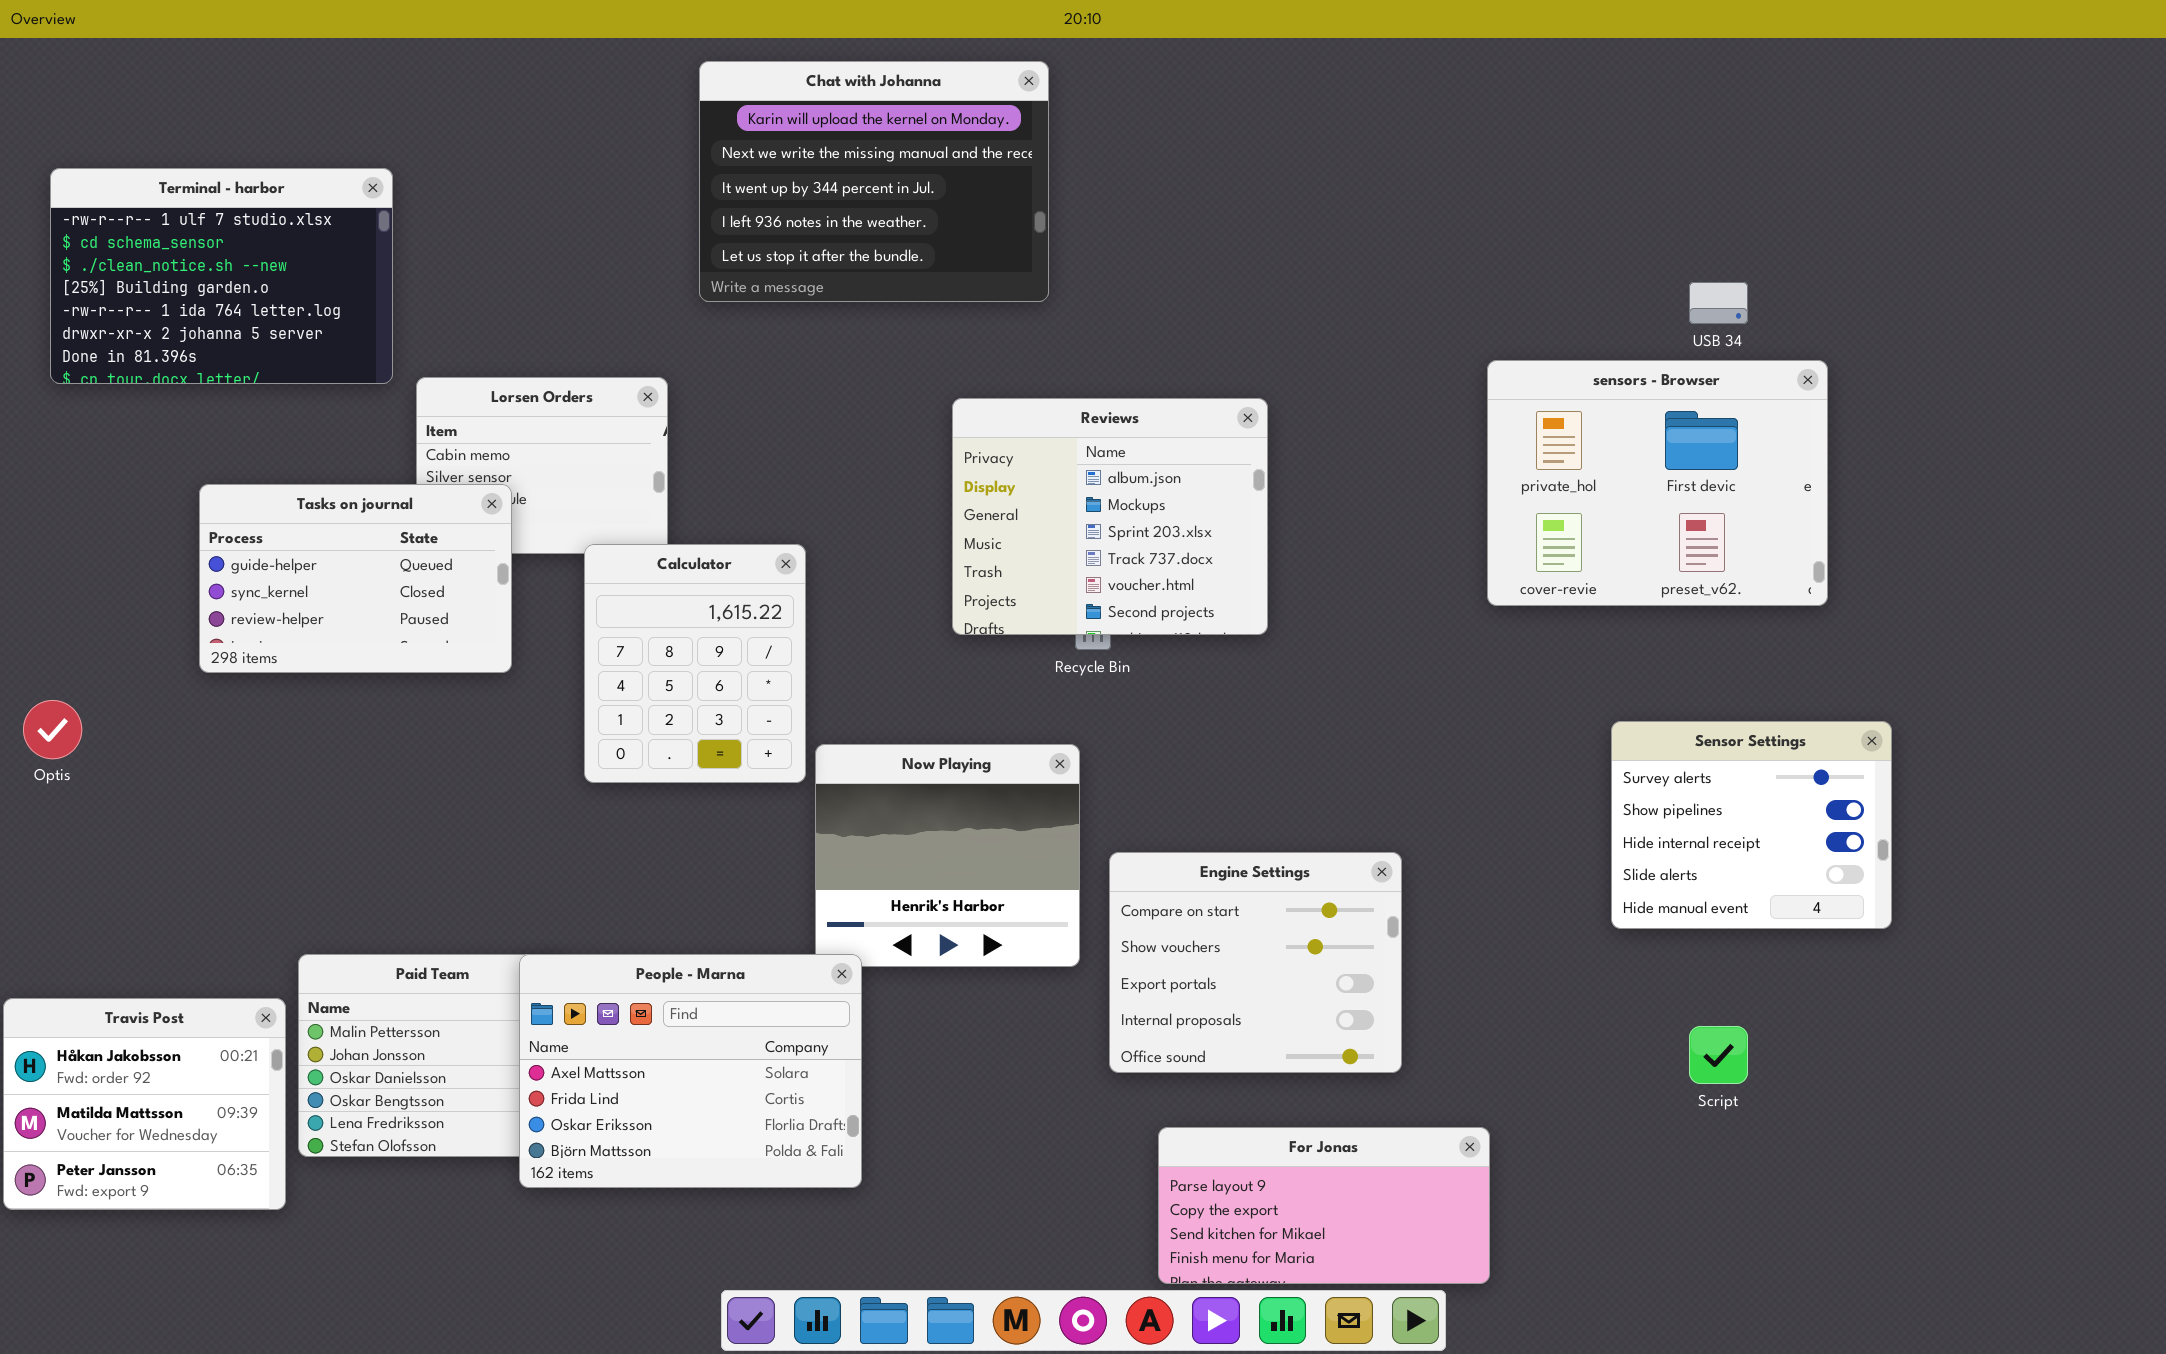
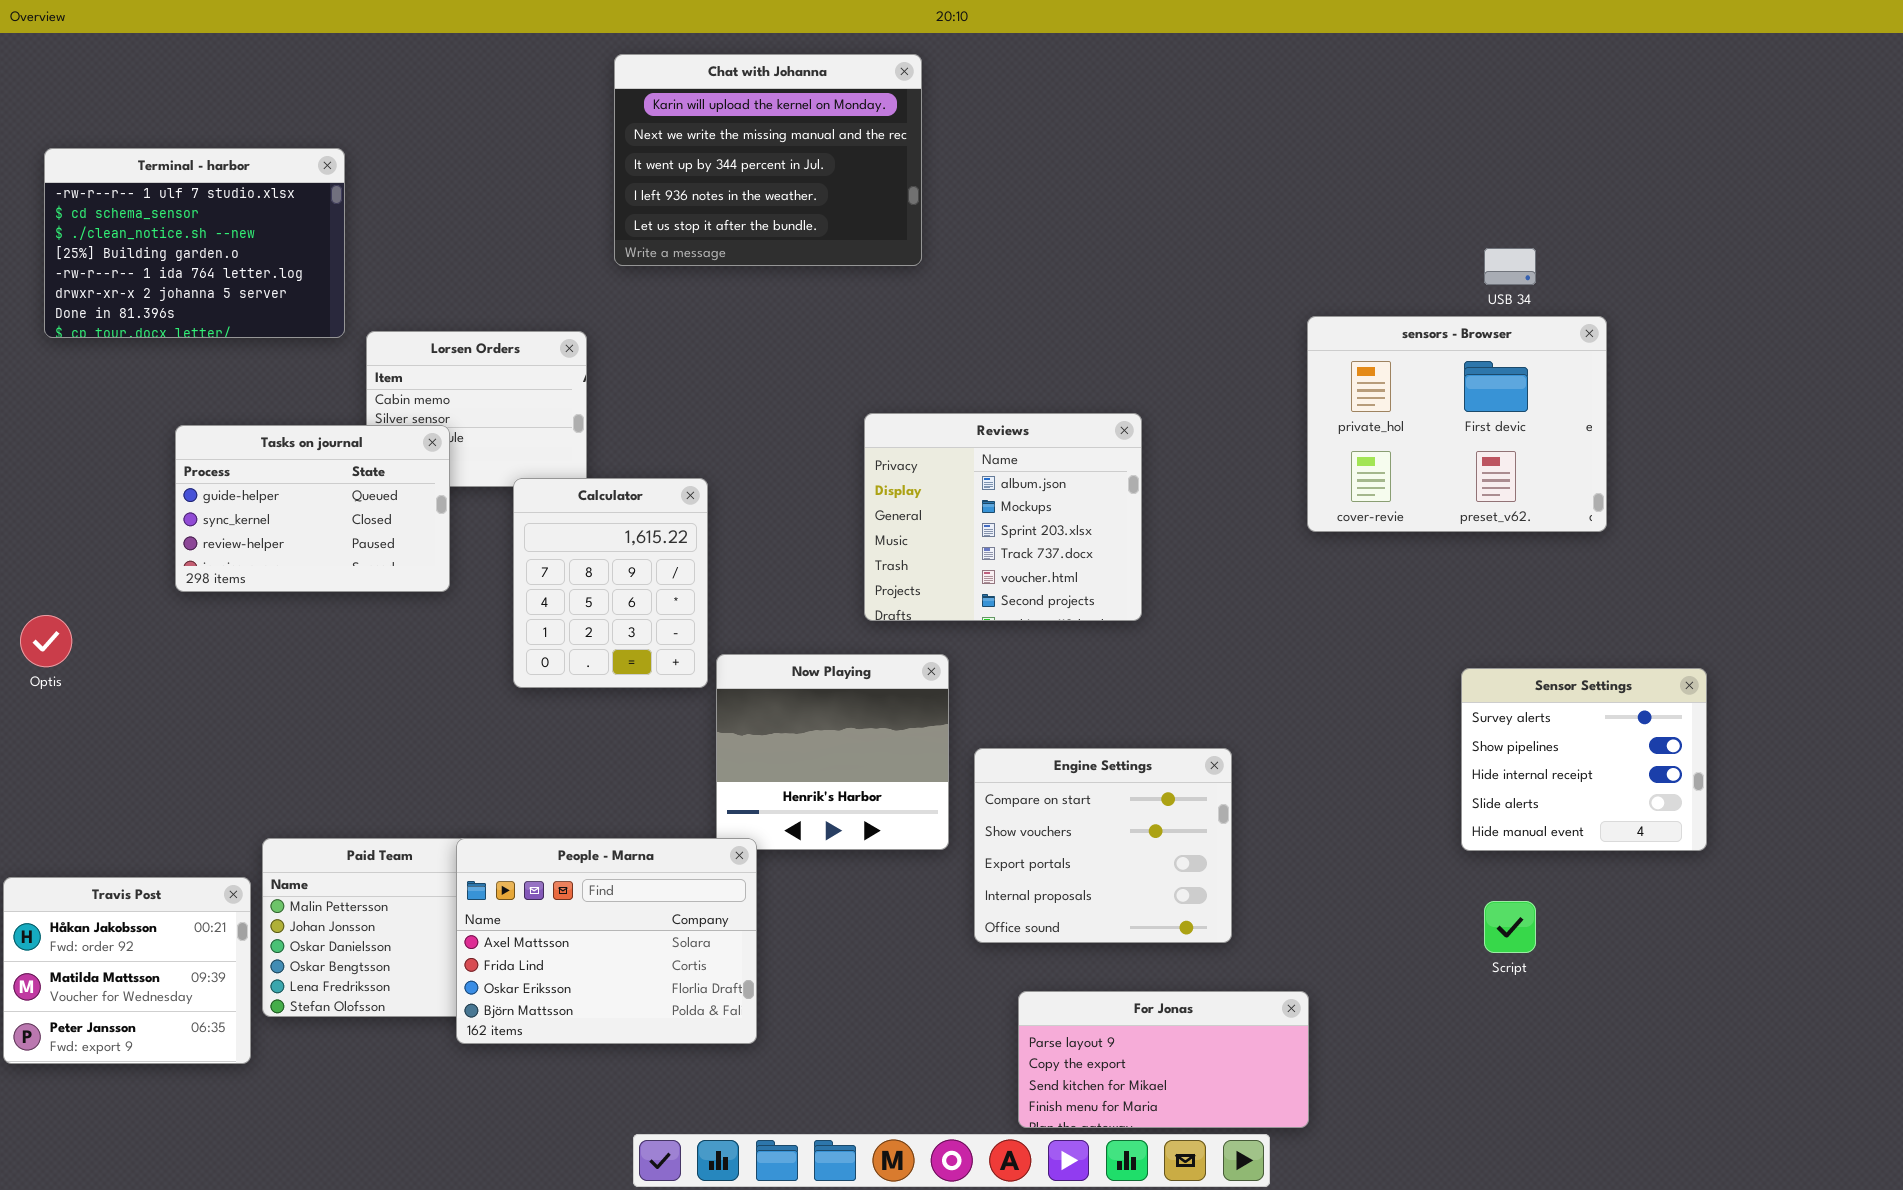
Reviews: [952,398,1268,635] -> [864,413,1142,621], moved
Sensor Settings: [1611,721,1892,929] -> [1461,668,1707,851], moved

